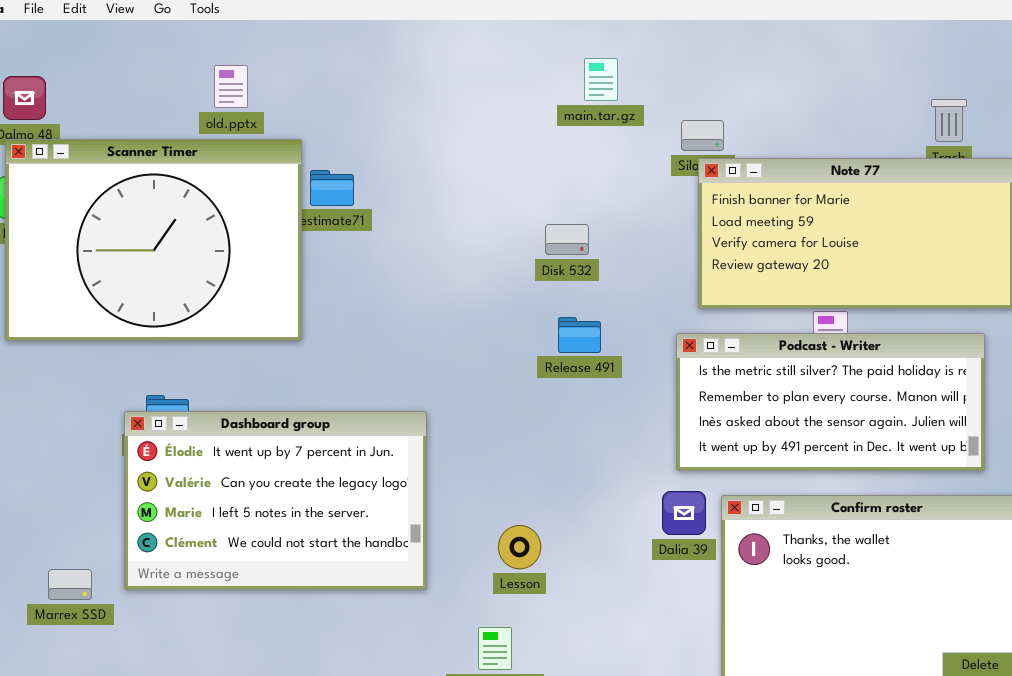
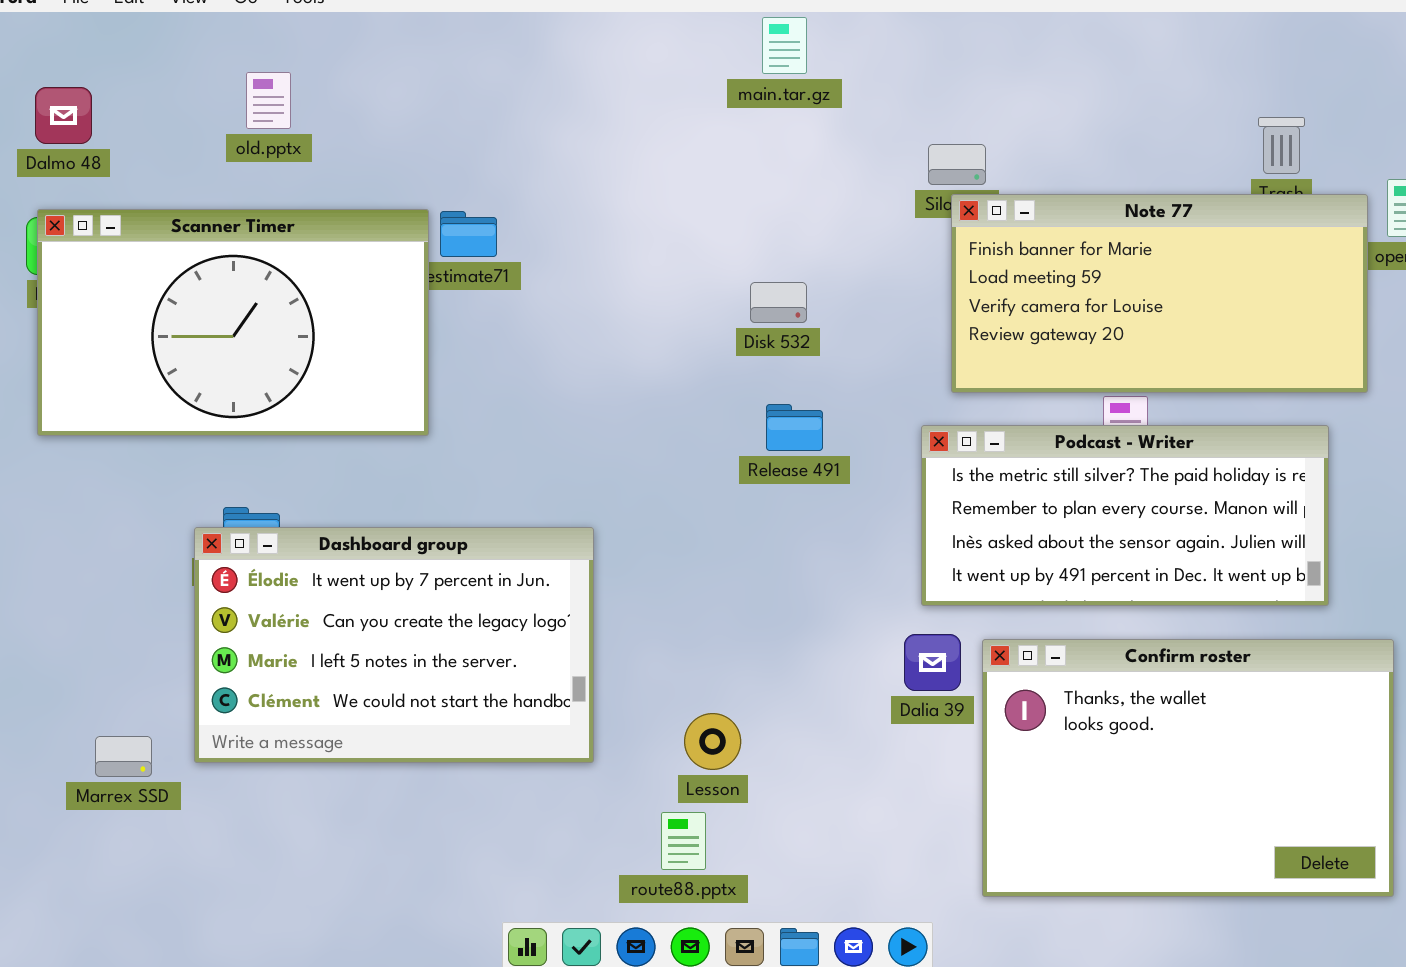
main.tar.gz: [584,58,618,101] -> [762,17,807,74], moved
old.pptx: [214,65,248,108] -> [246,72,291,129], moved
Scanner Timer: [5,139,302,341] -> [37,209,429,436], resized
Lesson: [498,525,541,569] -> [684,713,741,770], moved

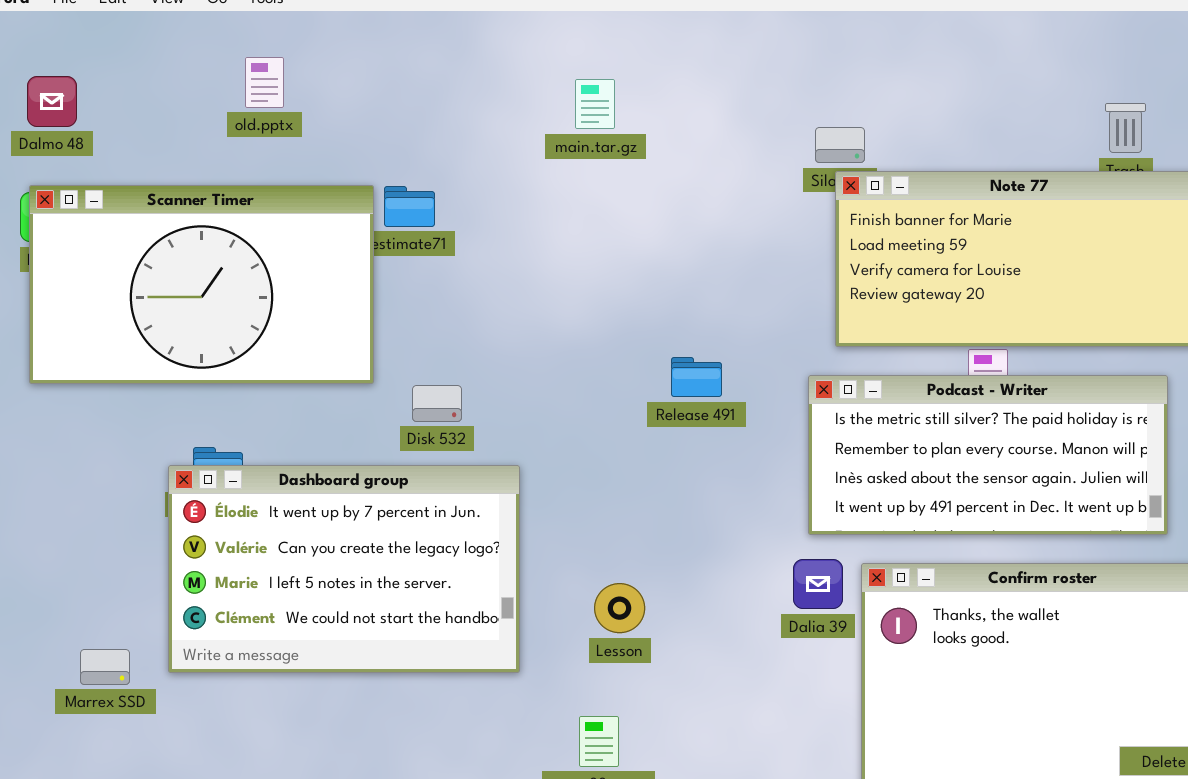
main.tar.gz: [762,17,807,74] -> [575,79,615,129], moved
old.pptx: [246,72,291,129] -> [245,57,284,108], moved
Disk 532: [750,282,807,323] -> [412,385,462,422], moved
Lesson: [684,713,741,770] -> [594,583,645,633], moved

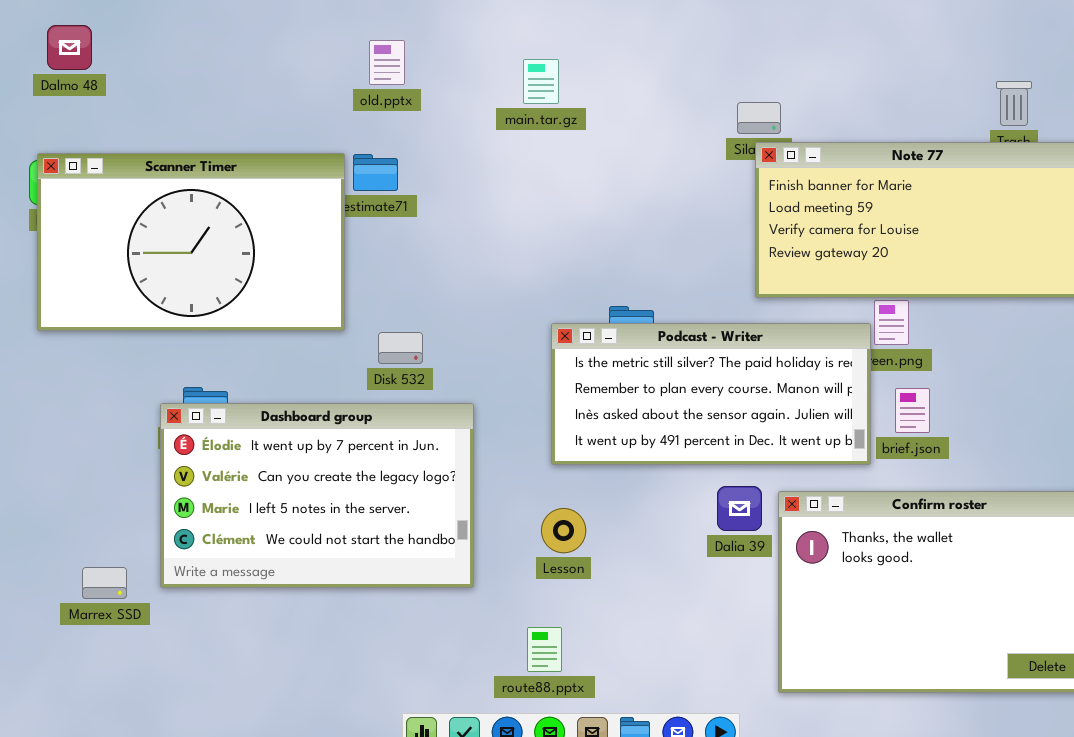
old.pptx: [245,57,284,108] -> [369,40,405,85], moved
Dalmo 48: [27,76,77,127] -> [47,25,92,70], moved
Podcast - Writer: [808,375,1168,535] -> [551,323,871,465], moved

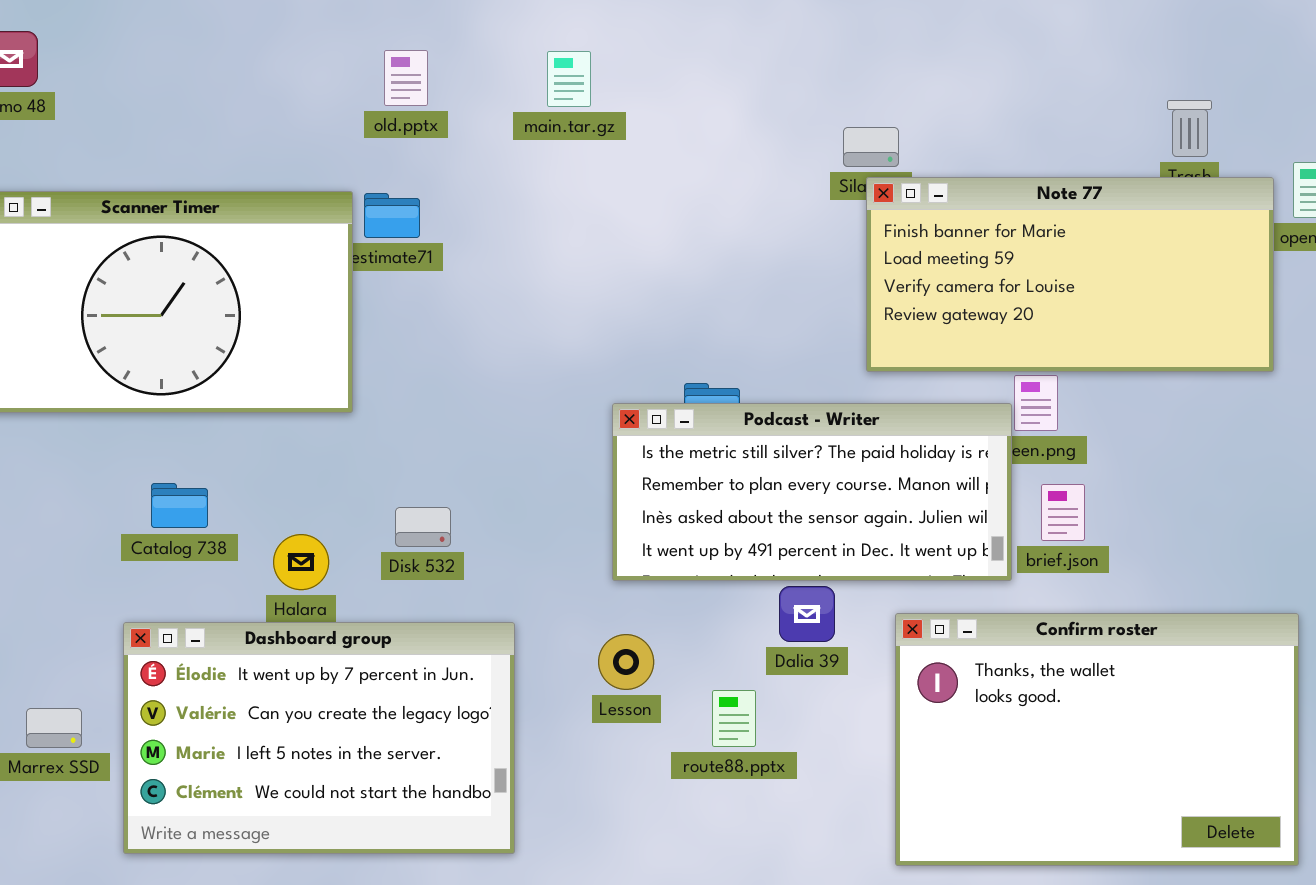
main.tar.gz: [523,59,559,104] -> [547,51,591,107], moved
Disk 532: [378,332,423,364] -> [395,507,451,547], moved
Dashboard group: [160,403,474,588] -> [123,622,515,854], moved
Dalia 39: [717,486,762,531] -> [779,586,835,642], moved
route88.pptx: [527,627,562,672] -> [712,690,756,747], moved

